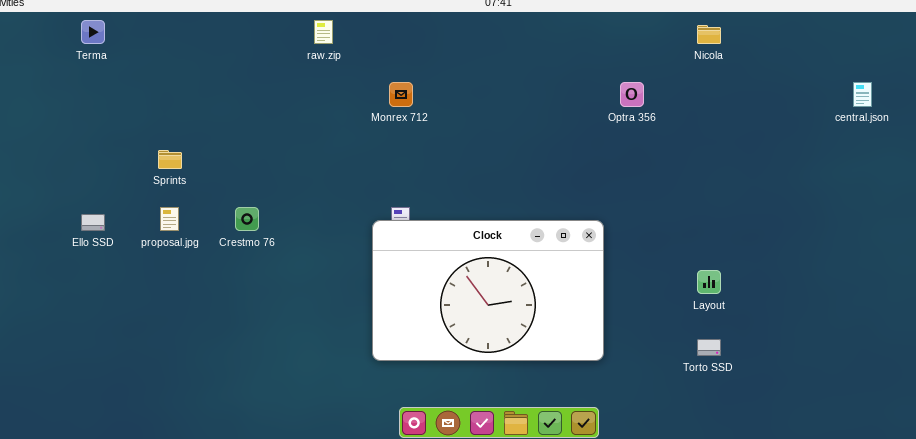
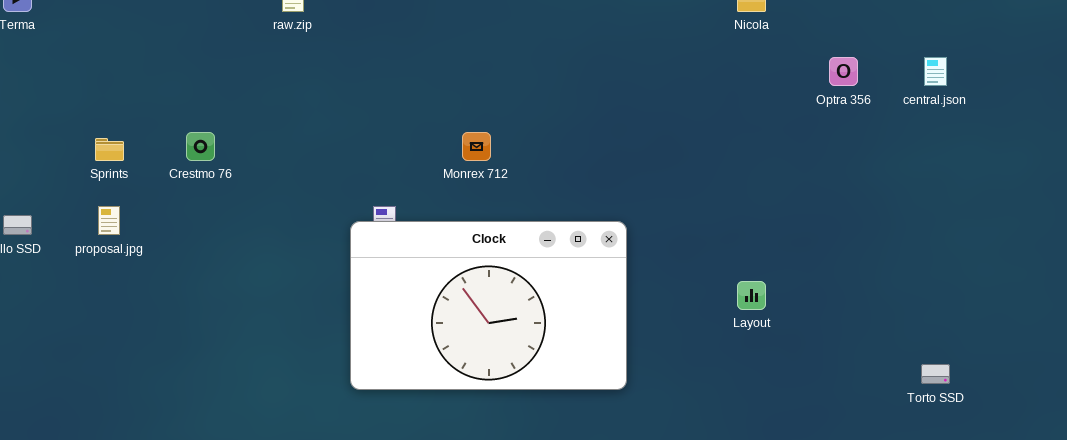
Monrex 712: [389,82,413,107] -> [462,132,491,161], moved
Optra 356: [620,82,644,107] -> [829,57,858,86], moved
Crestmo 76: [235,207,259,231] -> [186,132,215,161], moved
Torto SSD: [697,339,721,356] -> [921,364,950,384], moved

